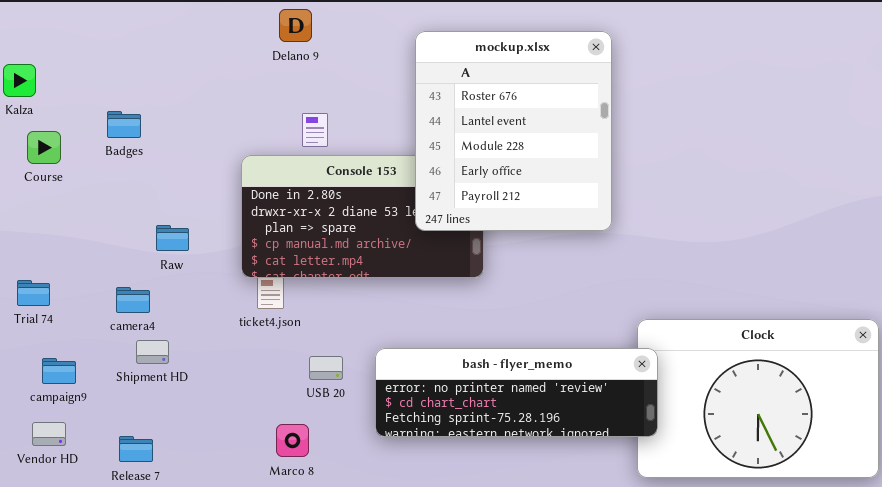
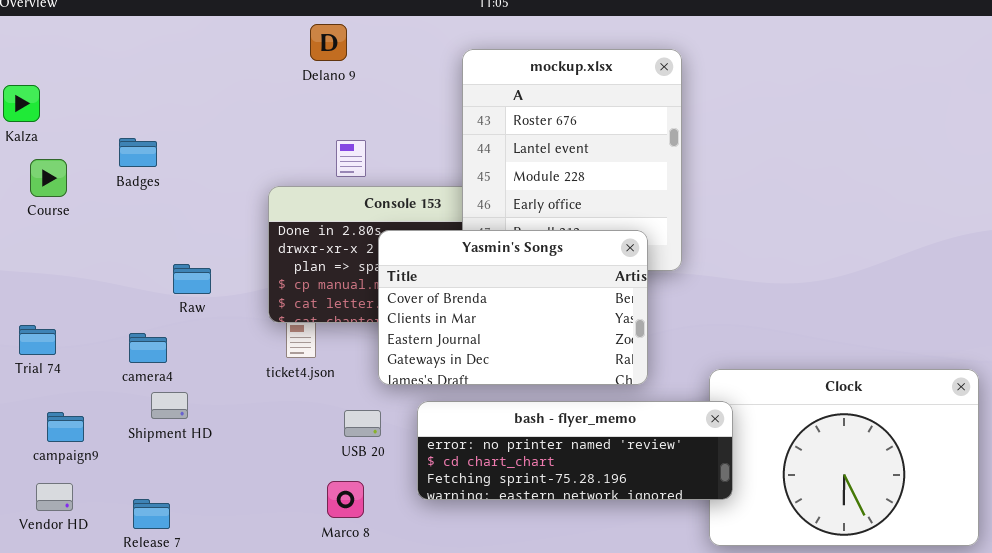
Yasmin's Songs: none -> [378,230,648,385], opened
Marco 8: [276,424,309,457] -> [327,481,364,518], moved

